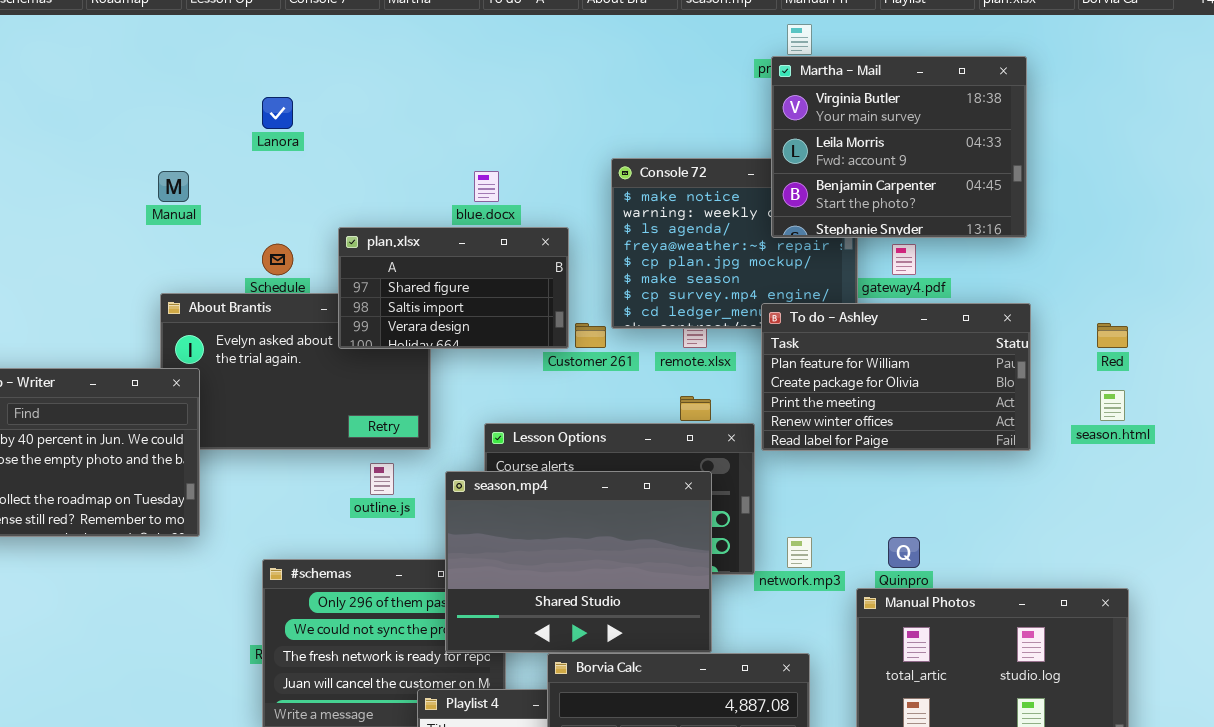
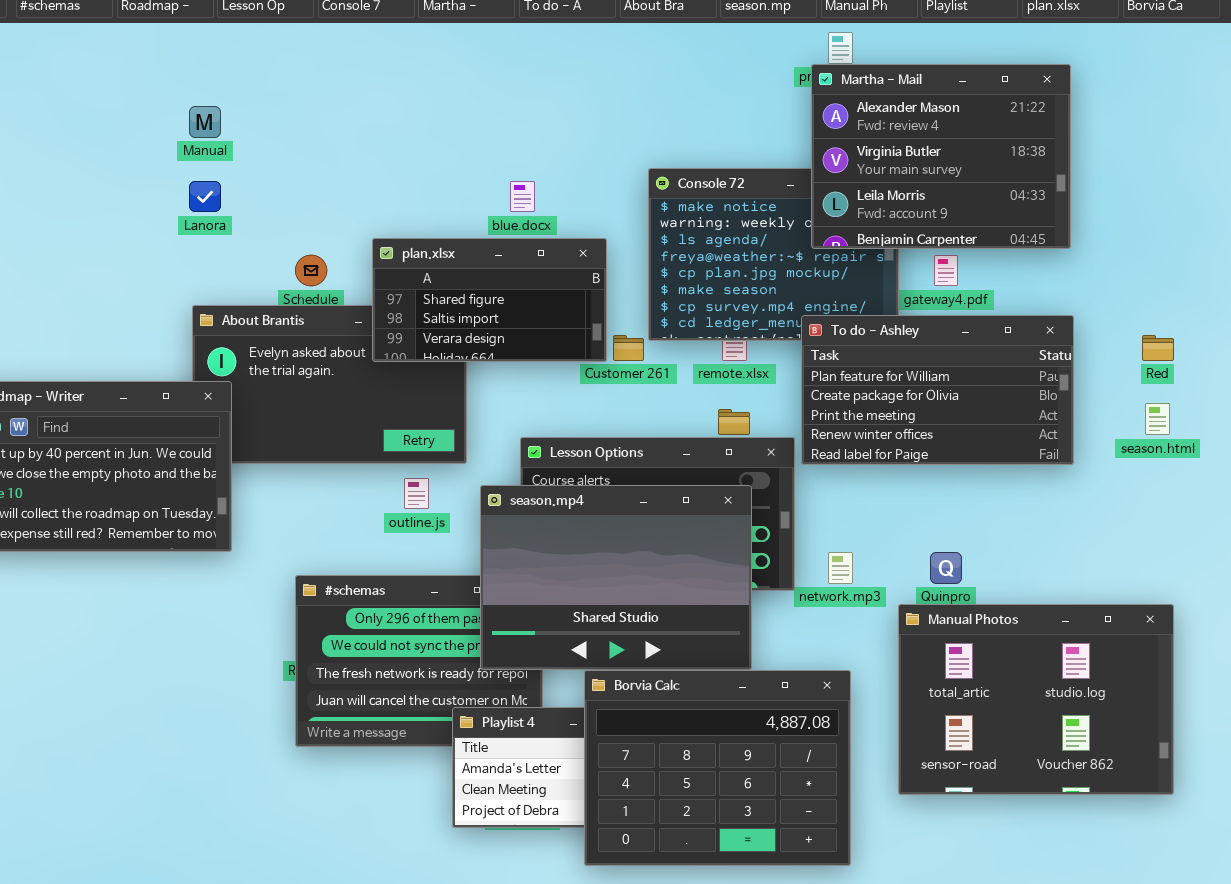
Martha - Mail: [771,56,1027,238] -> [811,64,1071,249], scrolled up 1 row
Lanora: [262,97,293,129] -> [189,181,221,212], moved
Manual: [158,171,189,202] -> [189,106,221,138], moved

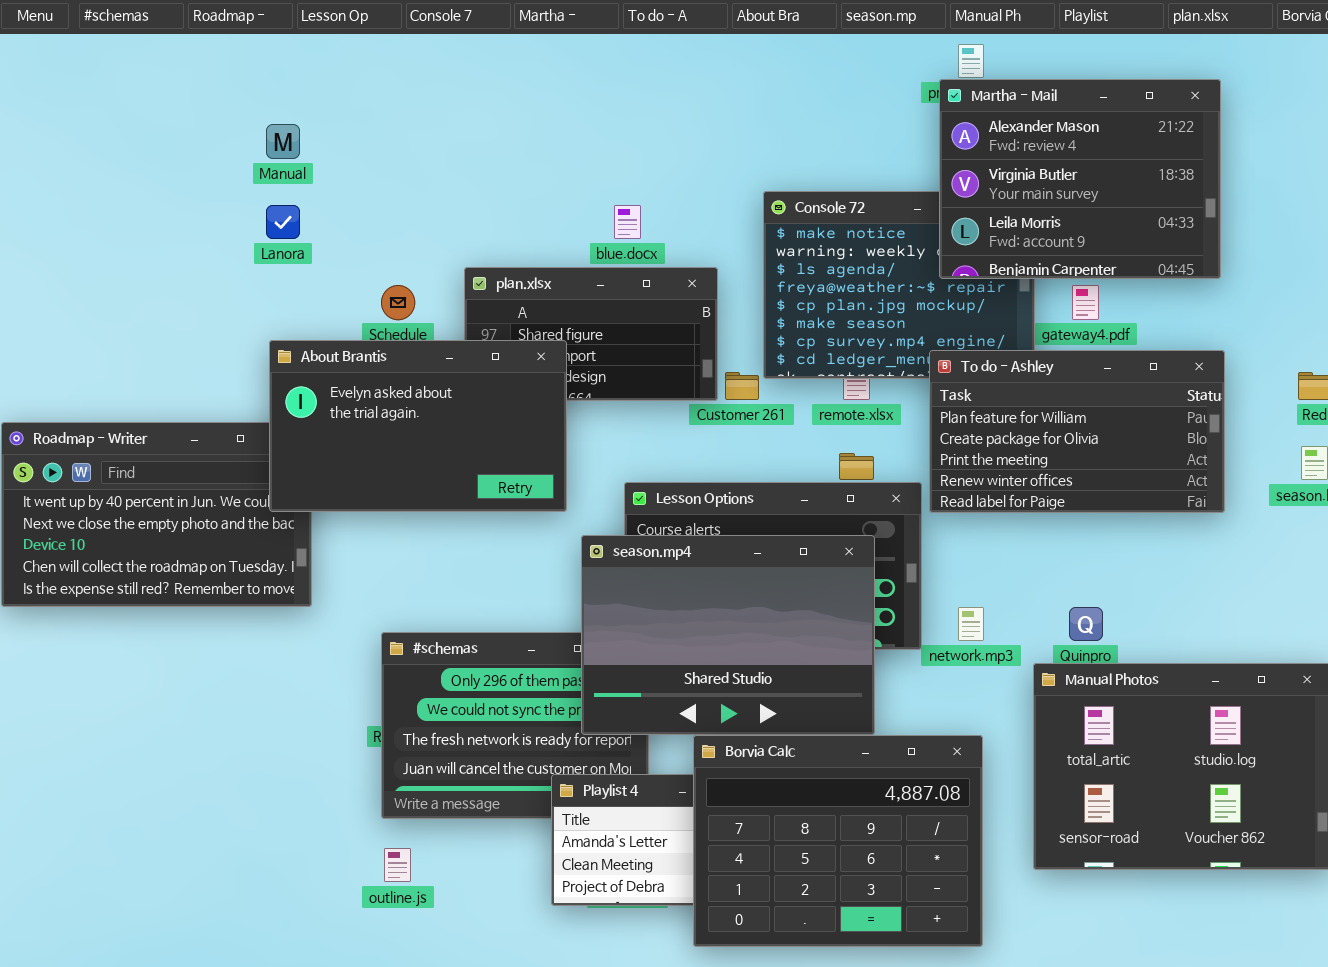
About Brantis: [192,305,467,464] -> [269,340,567,512], raised
outline.js: [404,478,429,509] -> [384,848,411,882], moved

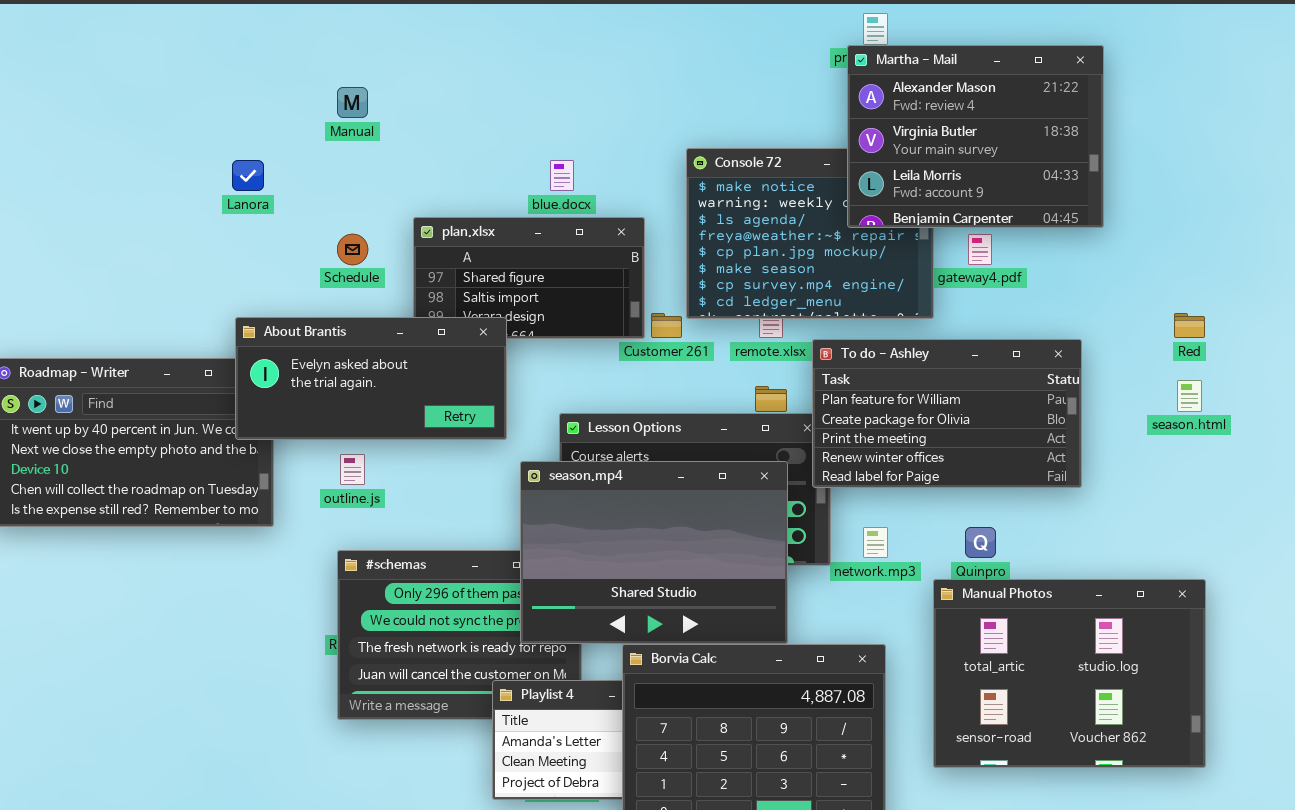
Manual: [266,124,300,159] -> [337,87,368,118], moved
About Brantis: [269,340,567,512] -> [235,317,507,440], resized
To do - Ashley: [929,350,1225,513] -> [812,339,1082,488], moved
outline.js: [384,848,411,882] -> [340,454,365,485], moved

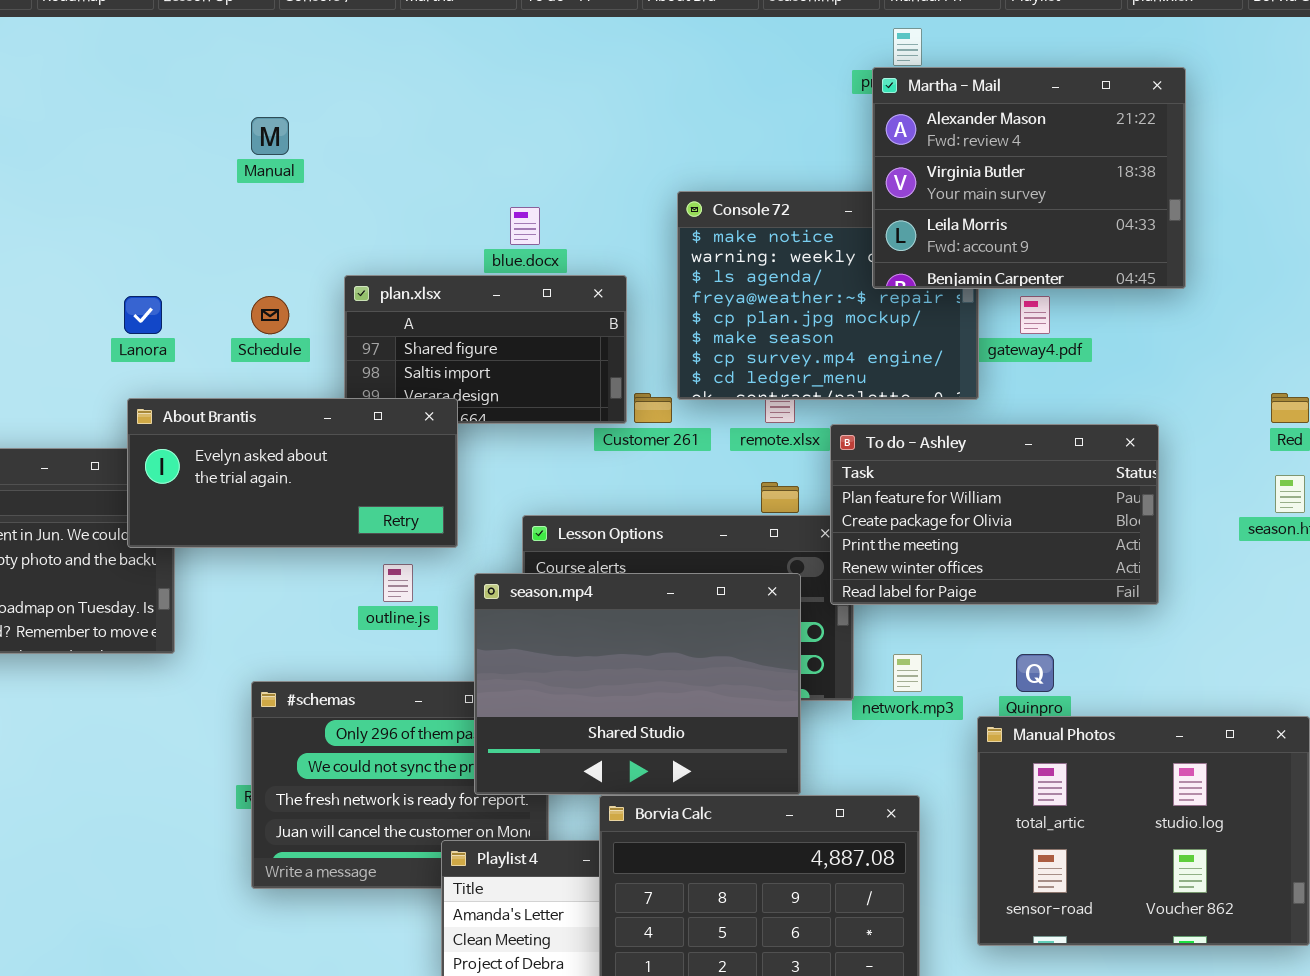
Lanora: [232,160,264,191] -> [124,296,162,334], moved
outline.js: [340,454,365,485] -> [383,564,413,602], moved

